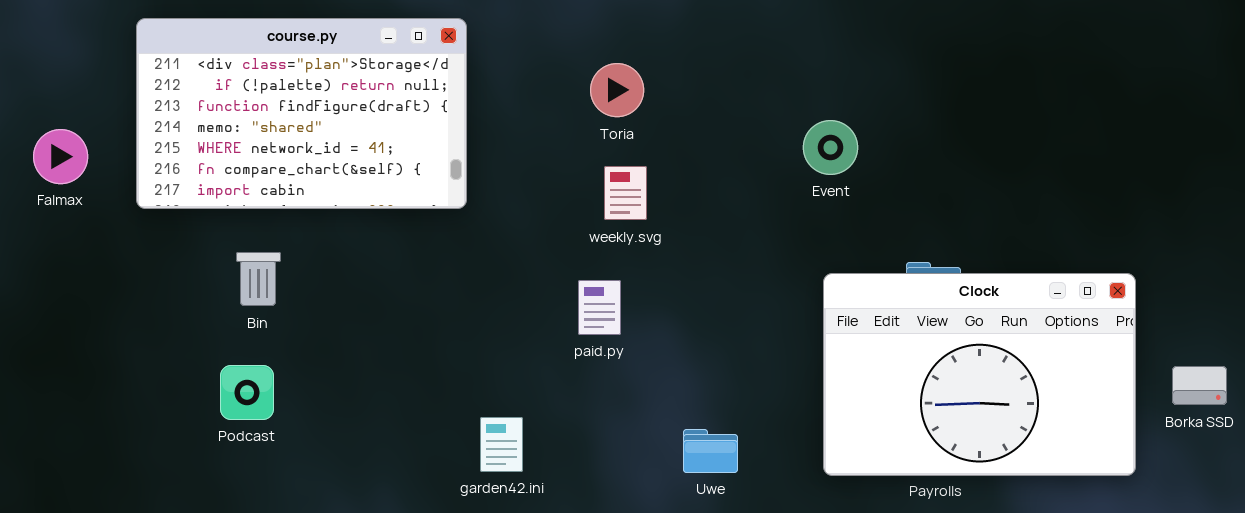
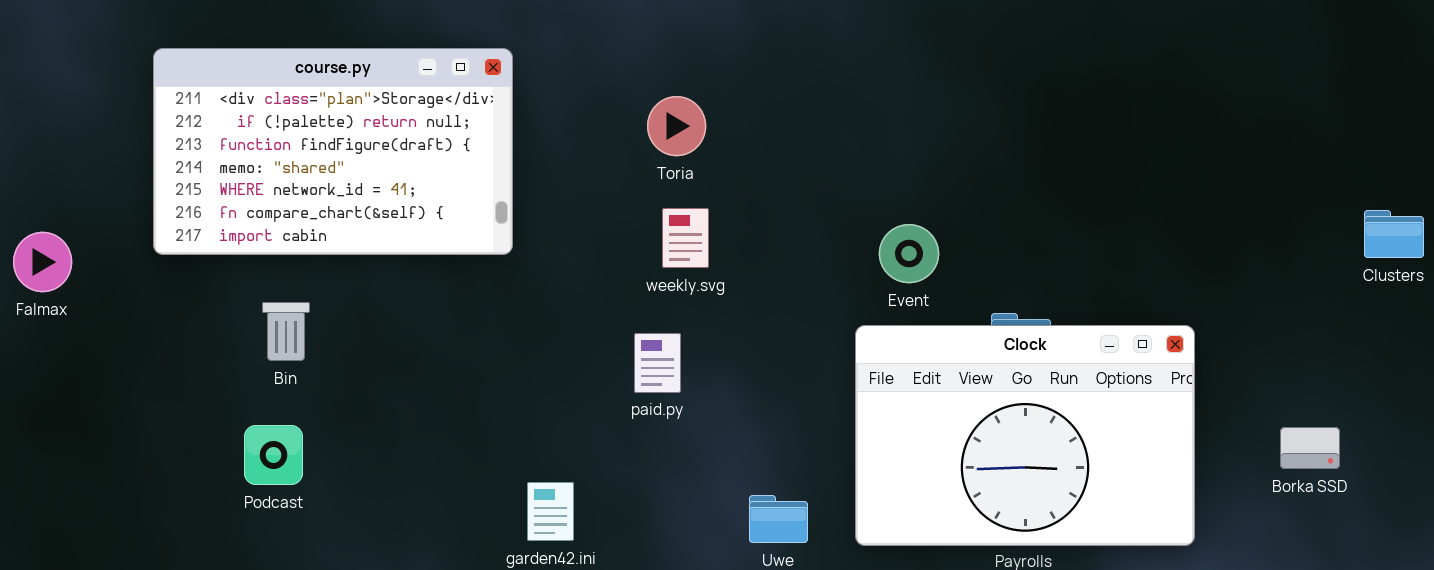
Event: [803,120,858,175] -> [879,224,939,283], moved
Falmax: [33,129,88,184] -> [13,232,72,292], moved
Clock: [823,273,1136,476] -> [855,325,1195,546], moved

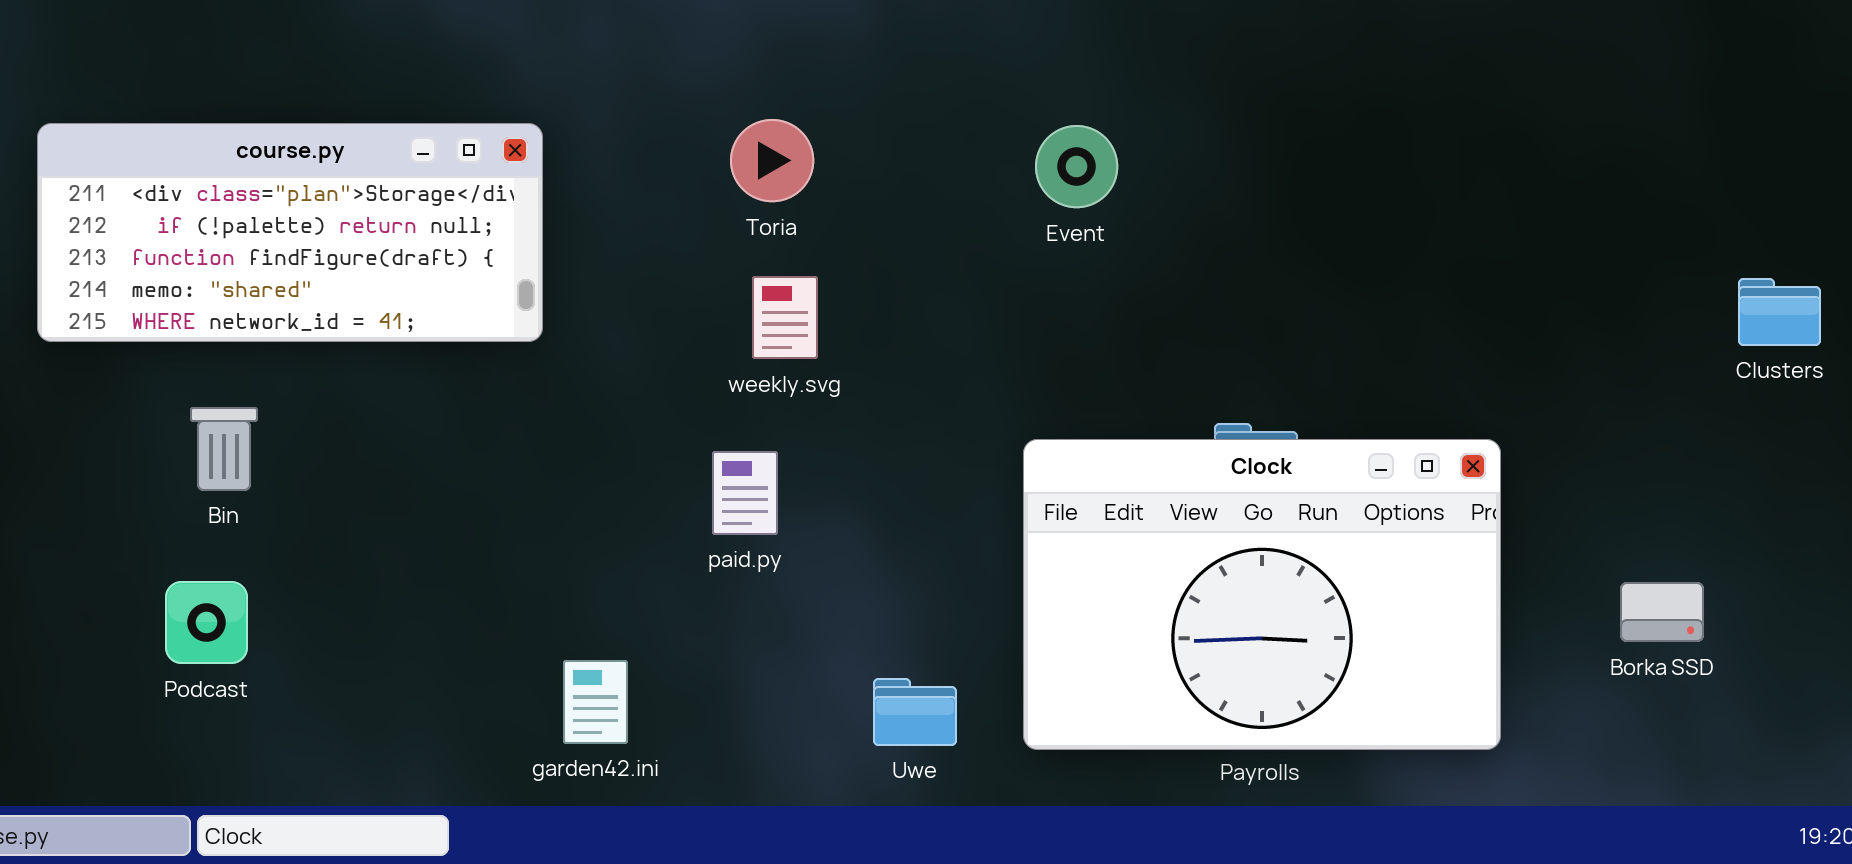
course.py: [153,48,513,255] -> [37,123,543,342], resized
Event: [879,224,939,283] -> [1035,125,1118,208], moved

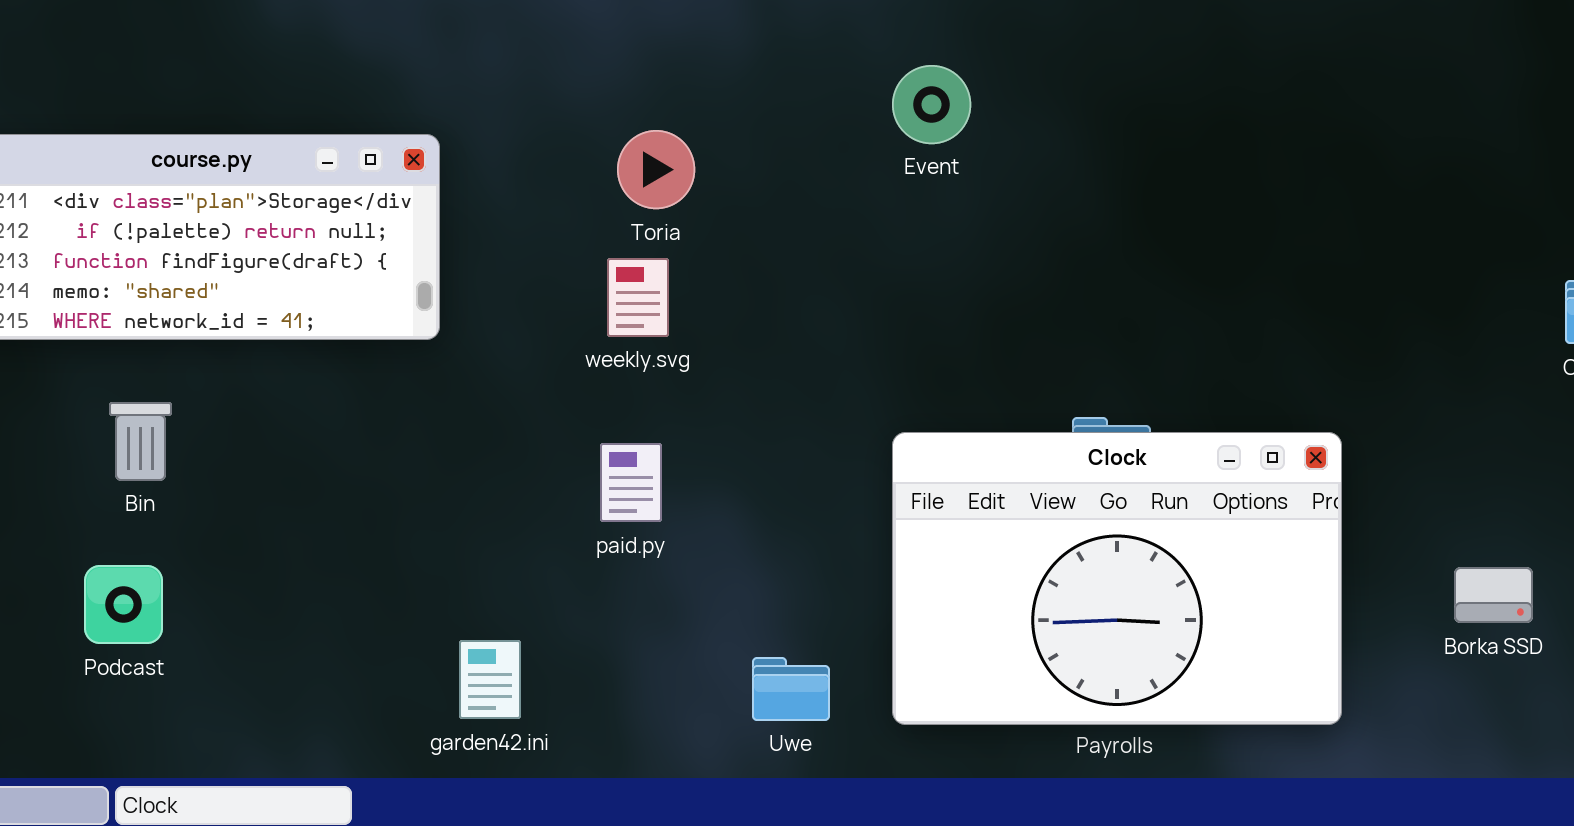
Event: [1035,125,1118,208] -> [892,65,971,144], moved
weekly.svg: [752,276,818,359] -> [607,258,669,337], moved

